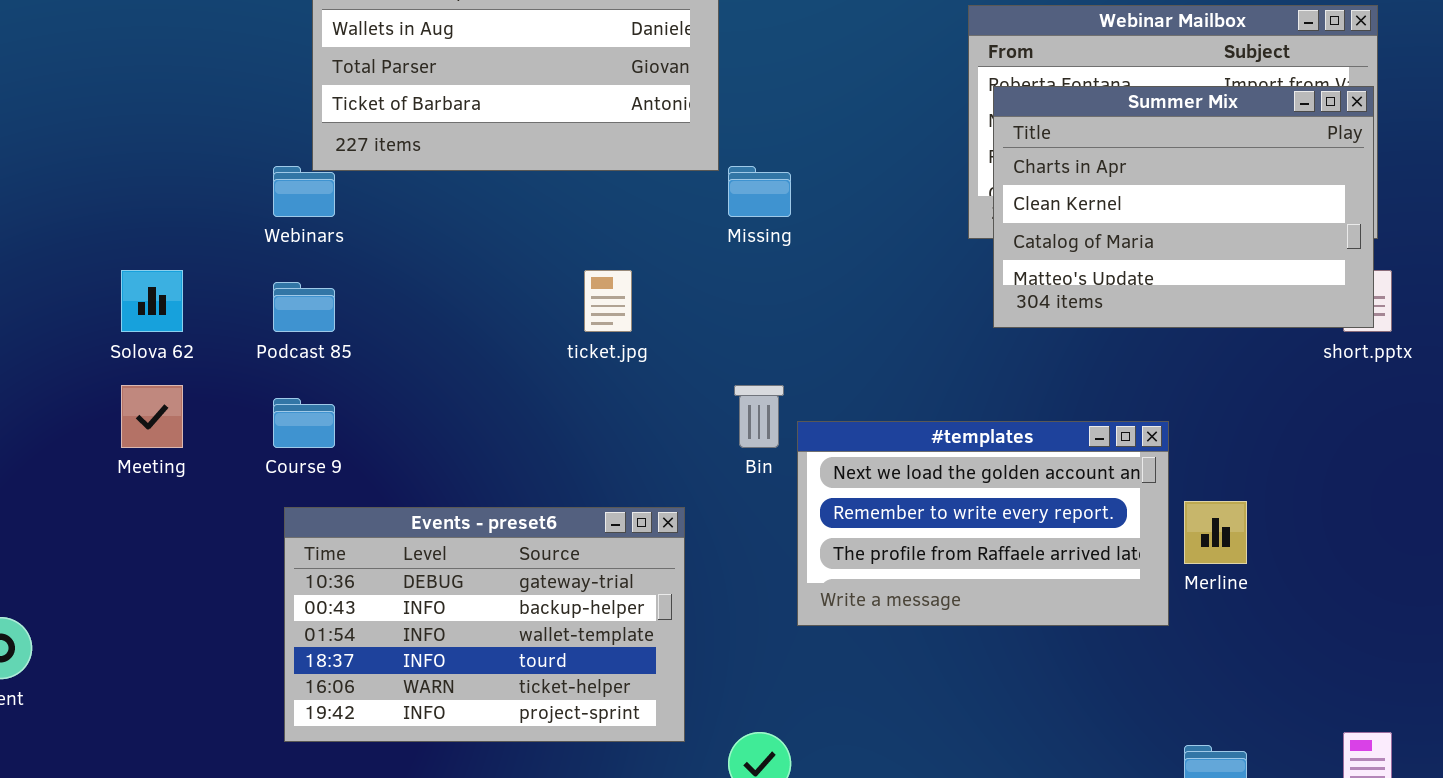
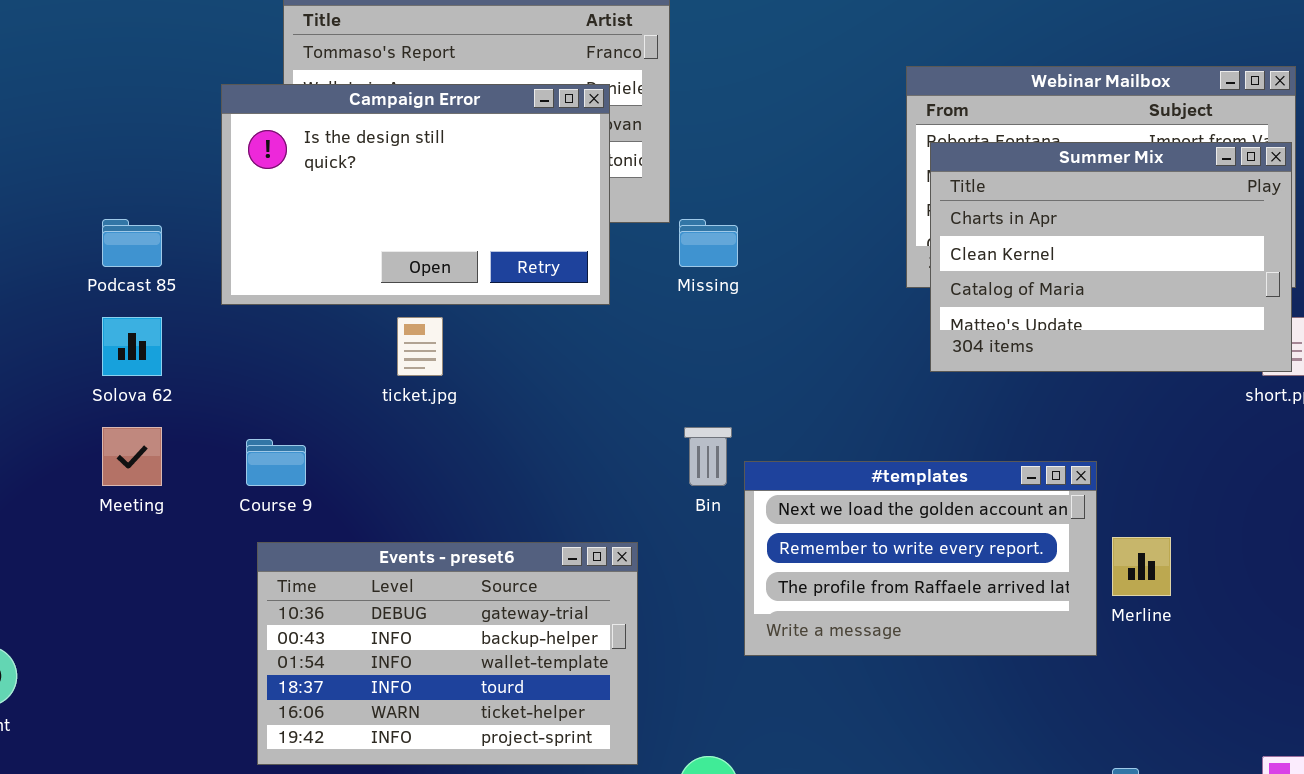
Campaign Error: none -> [221,84,610,305], opened
ticket.jpg: [584,270,632,332] -> [397,317,443,376], moved
Podcast 85: [273,282,335,332] -> [102,219,162,267], moved

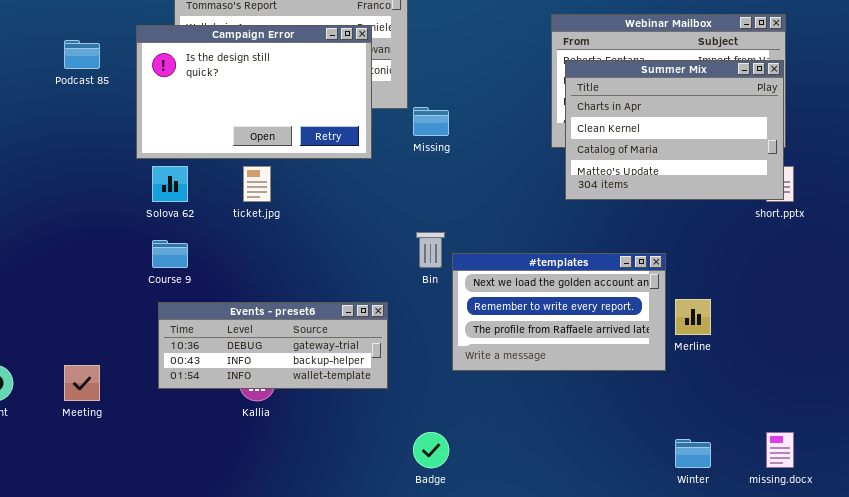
Podcast 85: [102,219,162,267] -> [64,40,100,69], moved
Solova 62: [102,317,162,376] -> [152,166,188,202], moved
Meeting: [102,427,162,486] -> [64,365,100,401], moved
Events - preset6: [257,542,638,765] -> [158,302,388,389], resized

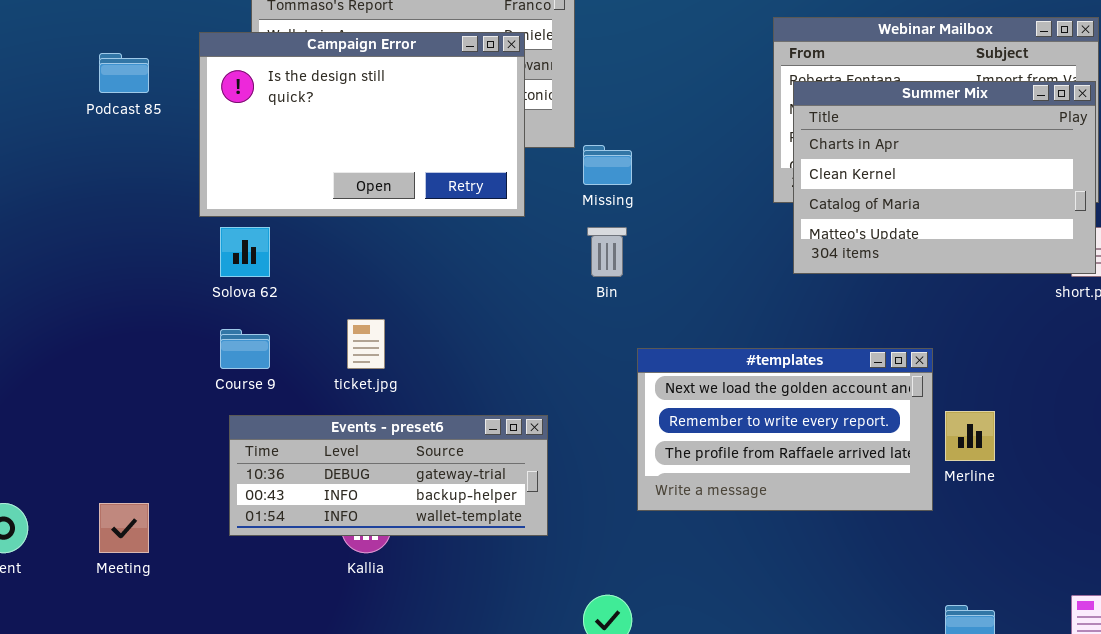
ticket.jpg: [243,166,271,202] -> [347,319,385,369], moved
Bin: [416,232,445,268] -> [587,227,627,277], moved

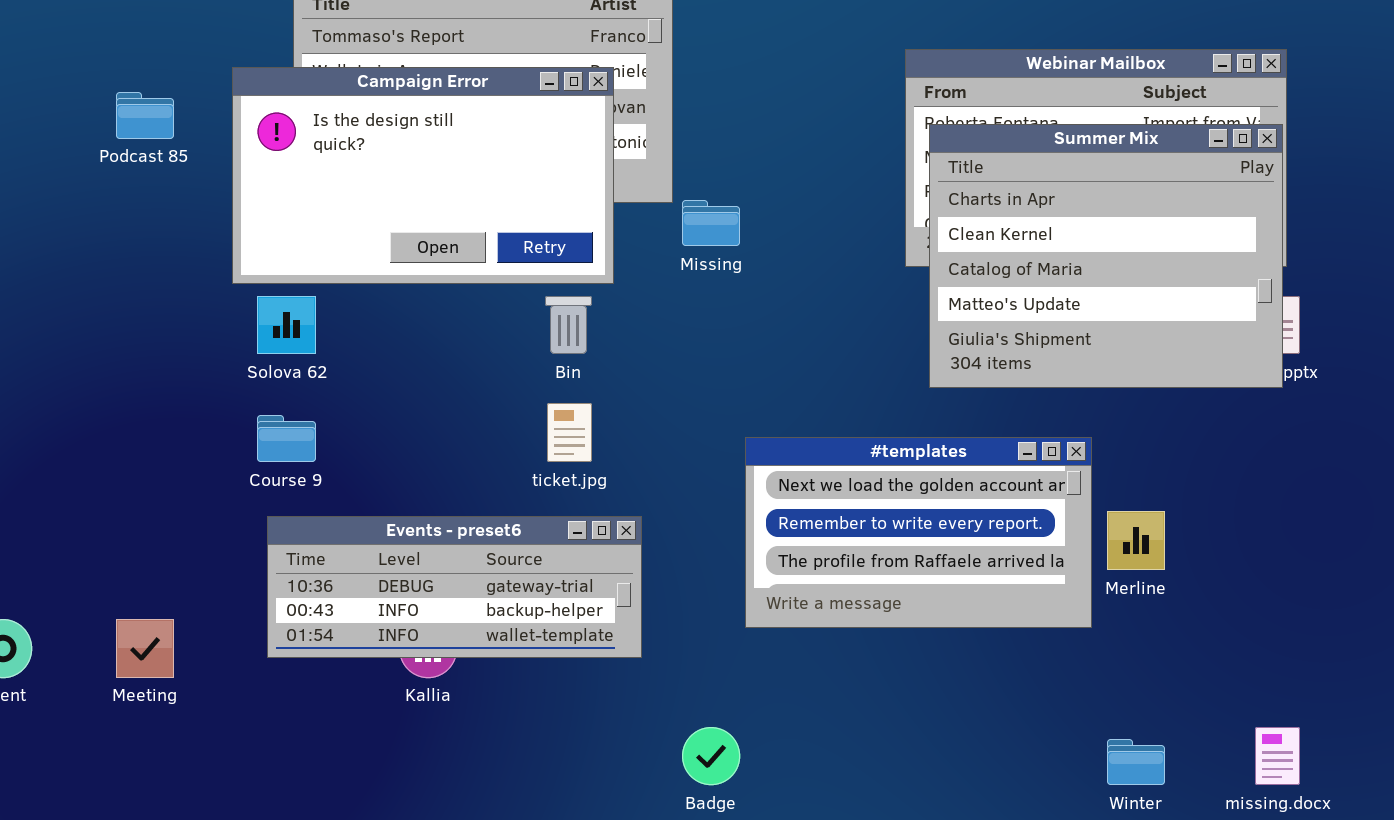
Summer Mix: [793,81,1096,274] -> [929,124,1283,388], resized
Bin: [587,227,627,277] -> [545,296,592,354], moved
ticket.jpg: [347,319,385,369] -> [547,403,592,462], moved

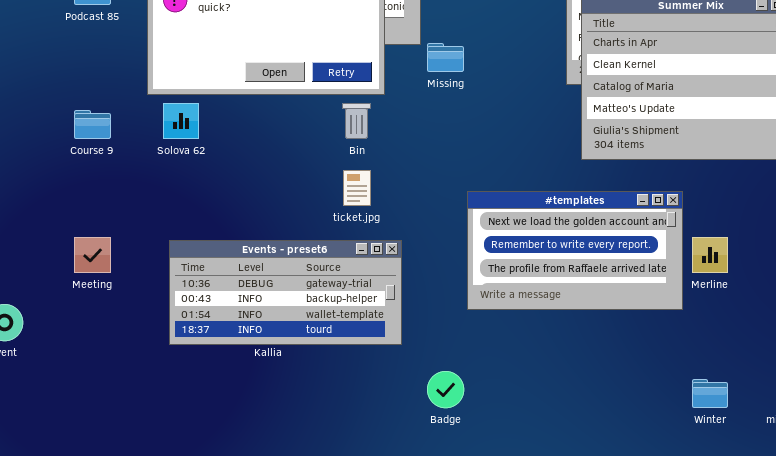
Course 9: [257,415,316,462] -> [74,110,111,139], moved
Events - preset6: [267,516,642,658] -> [169,240,402,345], resized
Meeting: [116,619,174,678] -> [74,237,111,273], moved

